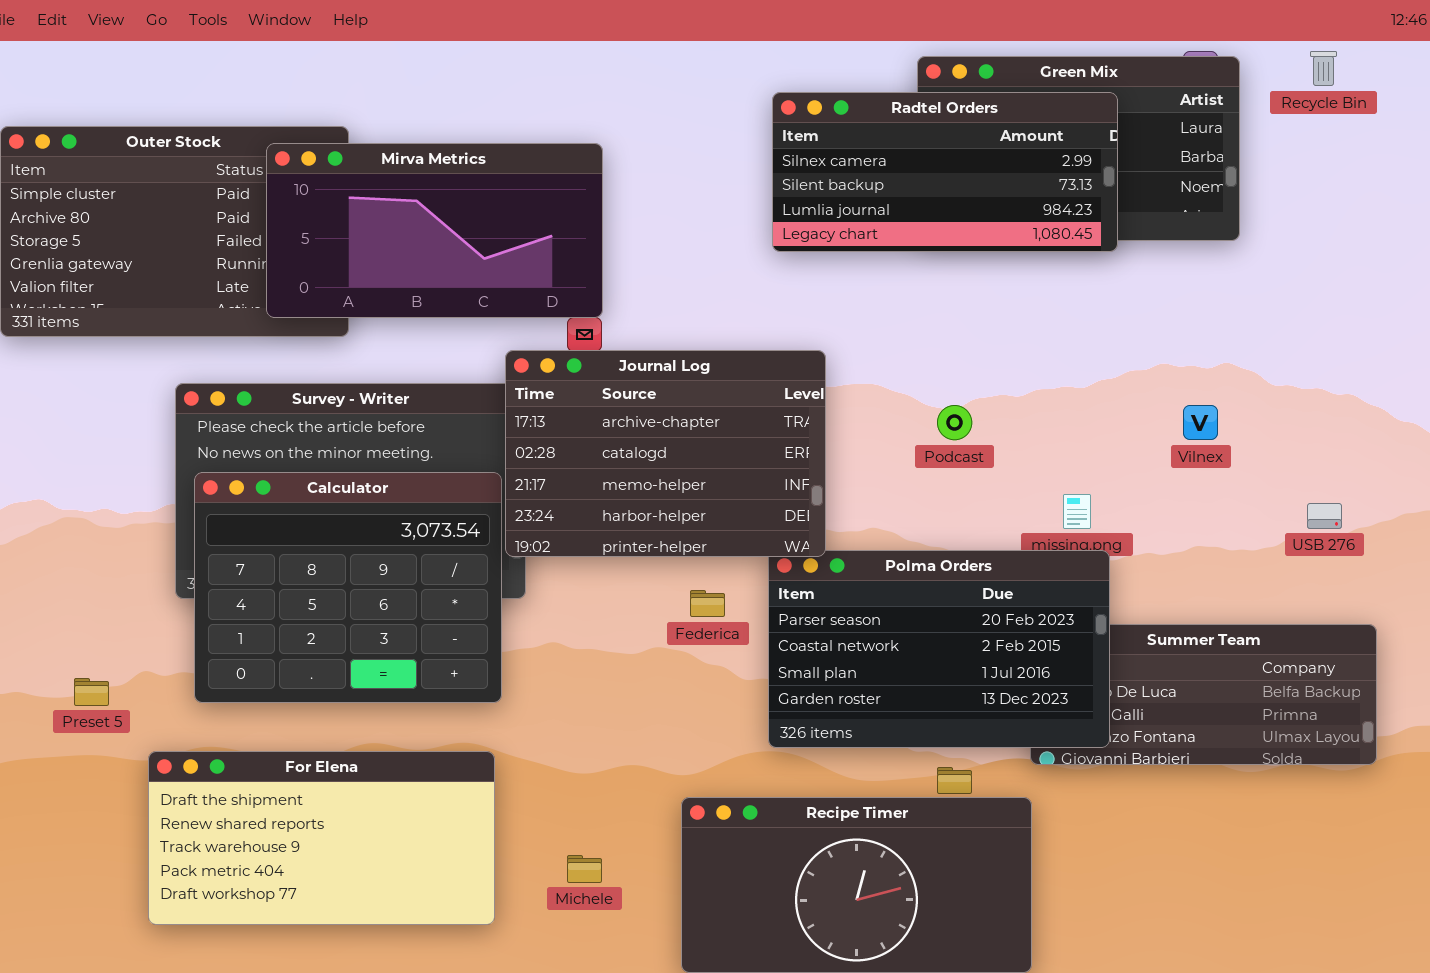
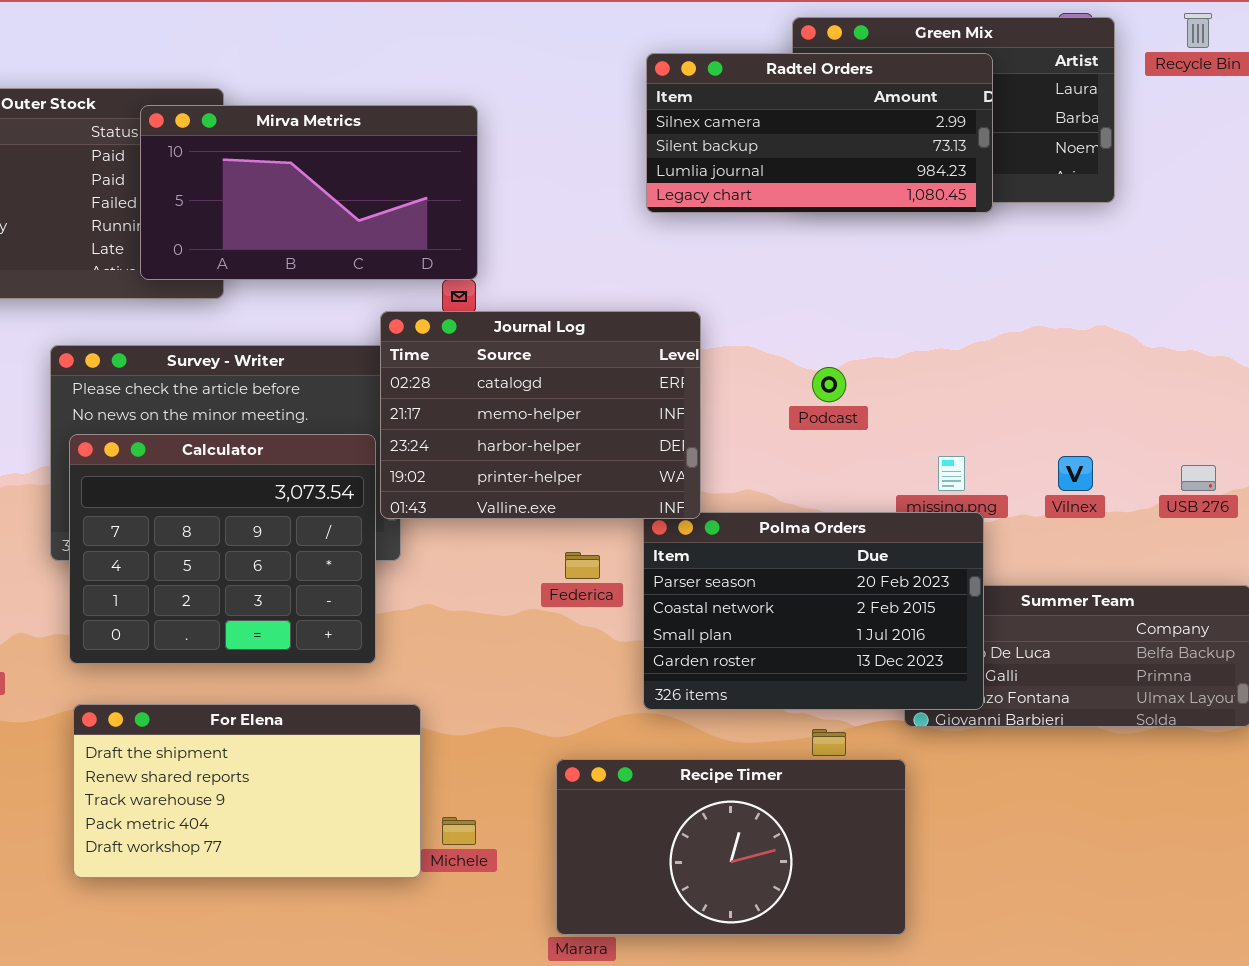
Journal Log: [505,350,826,557] -> [380,311,701,519], scrolled down 1 row
Vilnex: [1183,405,1218,440] -> [1058,456,1093,491], moved
For Elena: [148,751,495,925] -> [73,704,421,878], moved

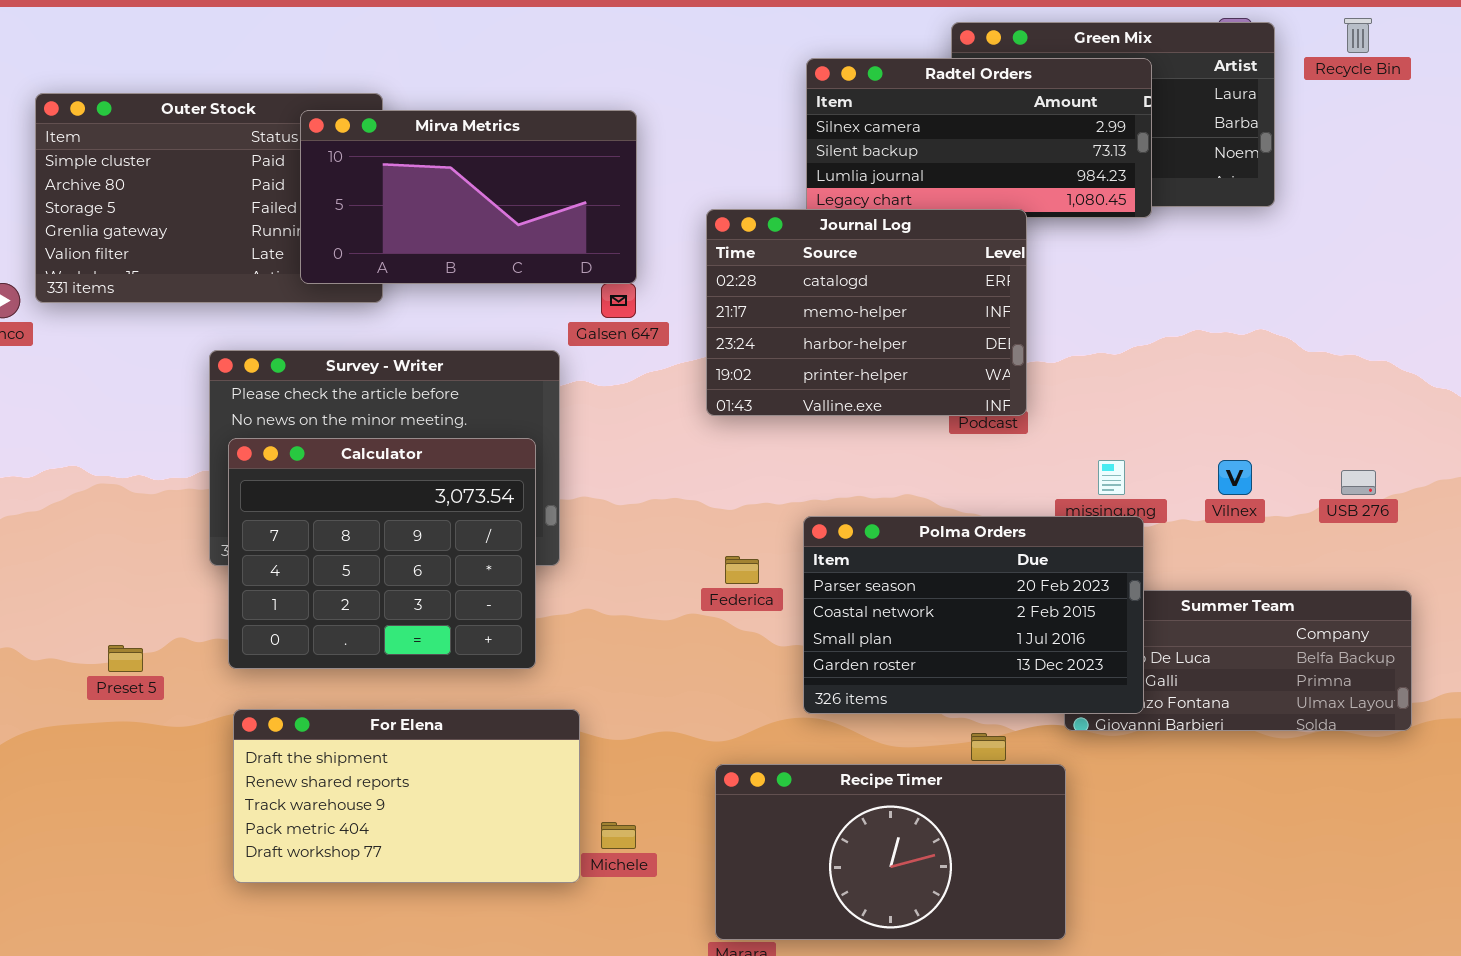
Journal Log: [380,311,701,519] -> [706,209,1027,416], moved

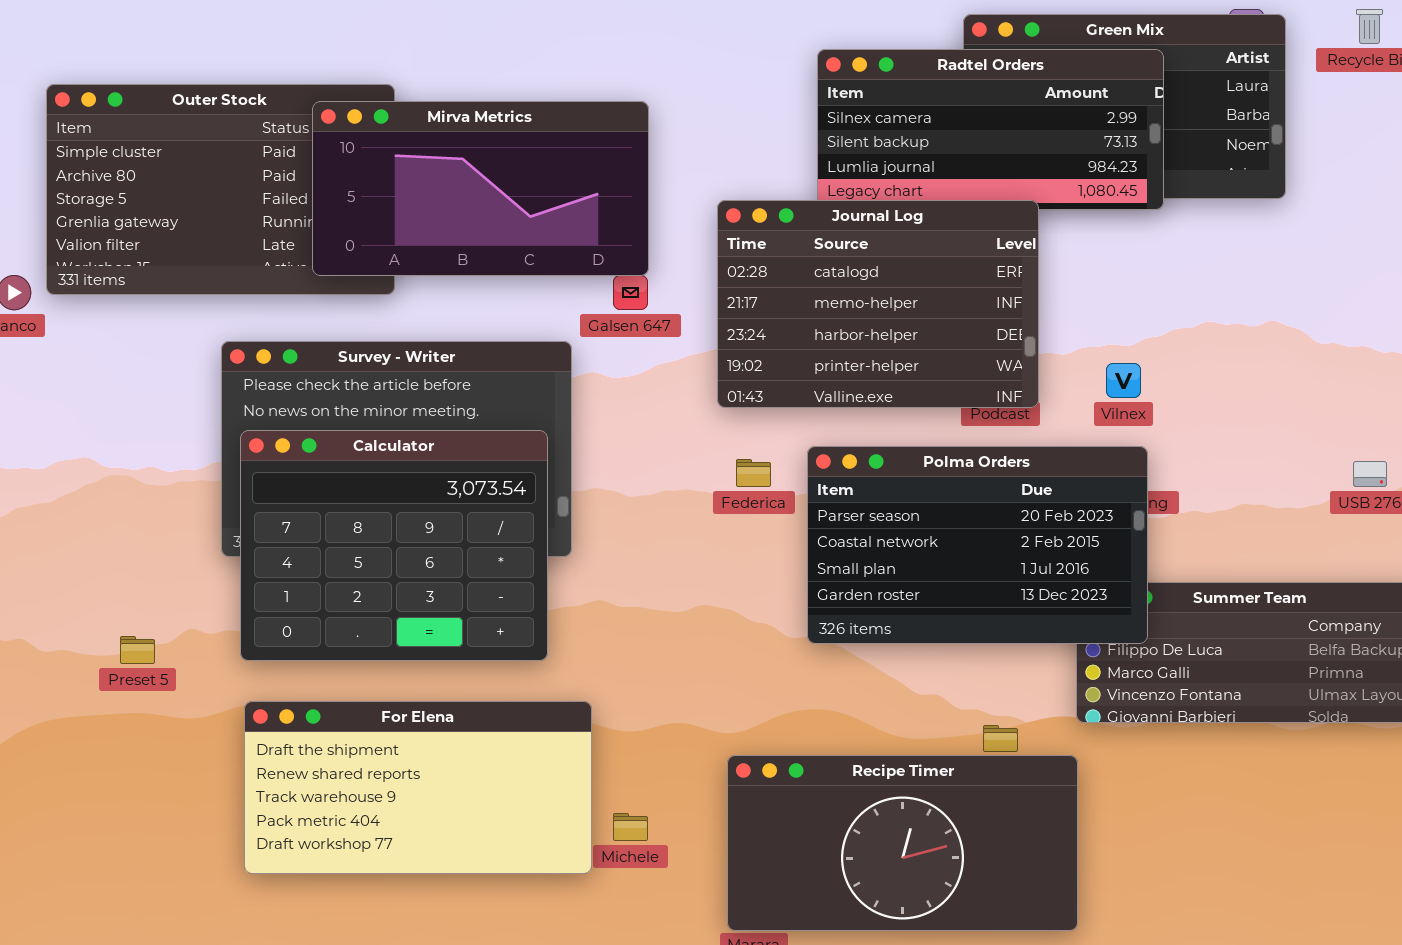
Vilnex: [1218,460,1252,495] -> [1106,363,1141,398], moved
Polma Orders: [803,516,1144,714] -> [807,446,1148,644], moved
Federica: [725,556,759,584] -> [736,459,771,487], moved

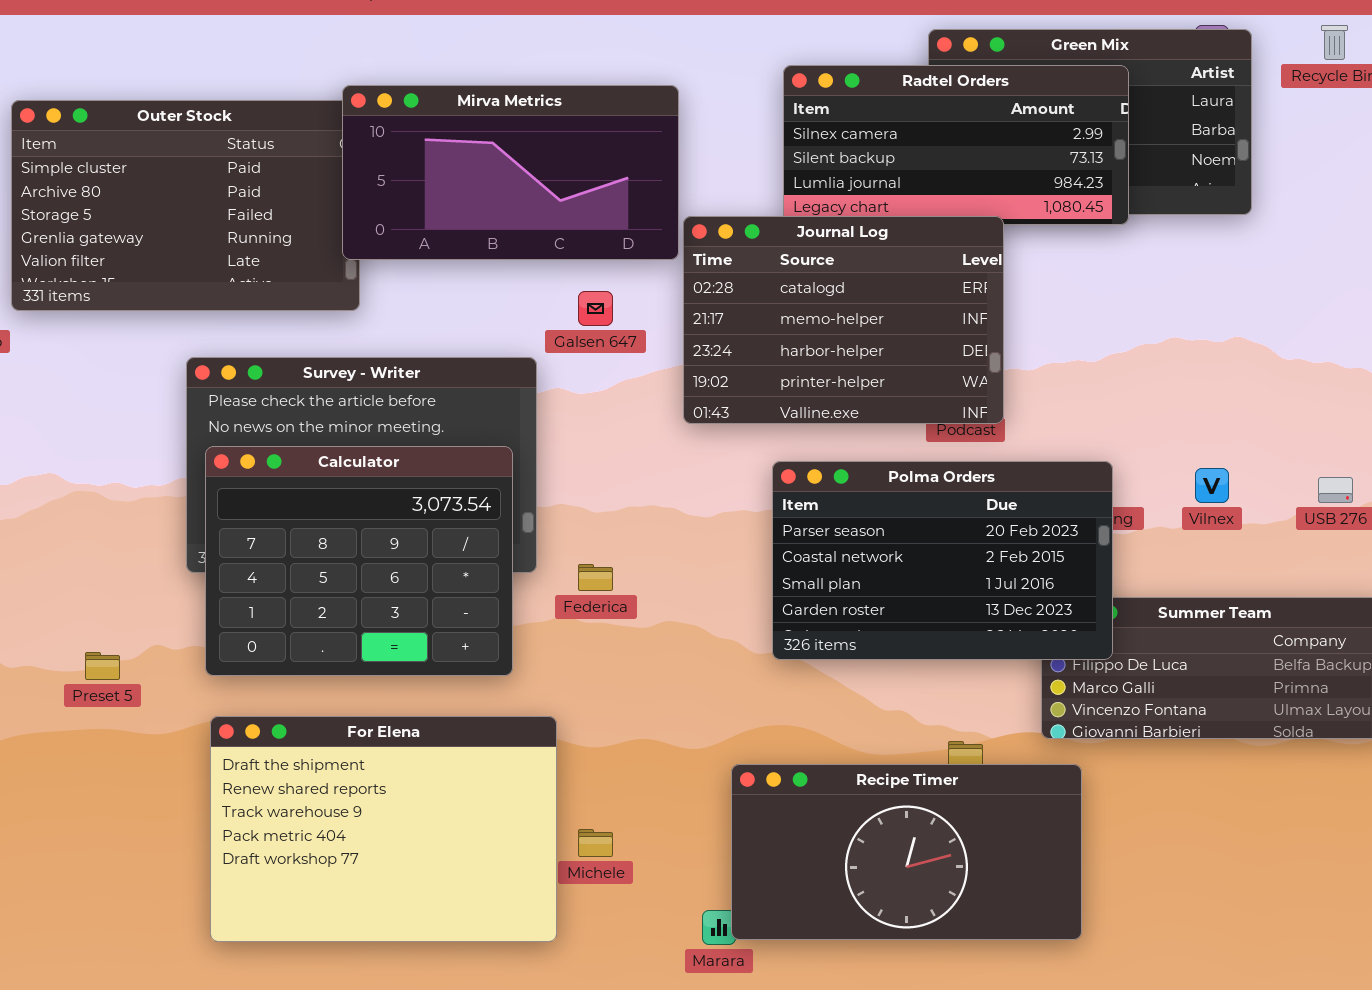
Mirva Metrics: [312,101,649,276] -> [342,85,679,260], moved
Vilnex: [1106,363,1141,398] -> [1195,468,1229,503], moved
Federica: [736,459,771,487] -> [578,564,613,591], moved
For Elena: [244,701,592,874] -> [210,716,557,942], resized
Recipe Timer: [727,755,1078,931] -> [731,764,1082,940], moved

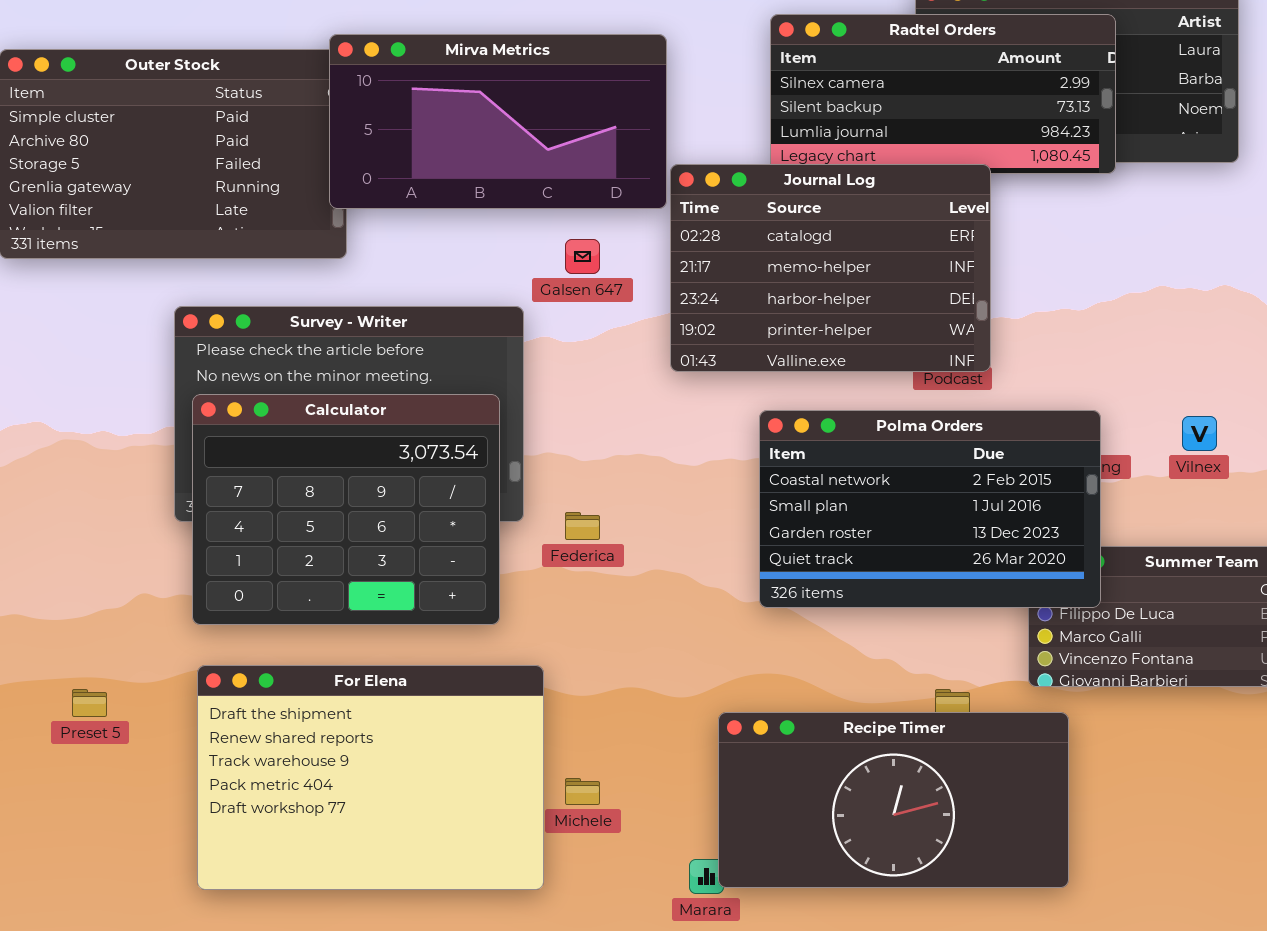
Polma Orders: [772,461,1113,660] -> [759,410,1101,608], scrolled down 1 row
Preset 5: [85,652,120,680] -> [72,689,107,717], moved

